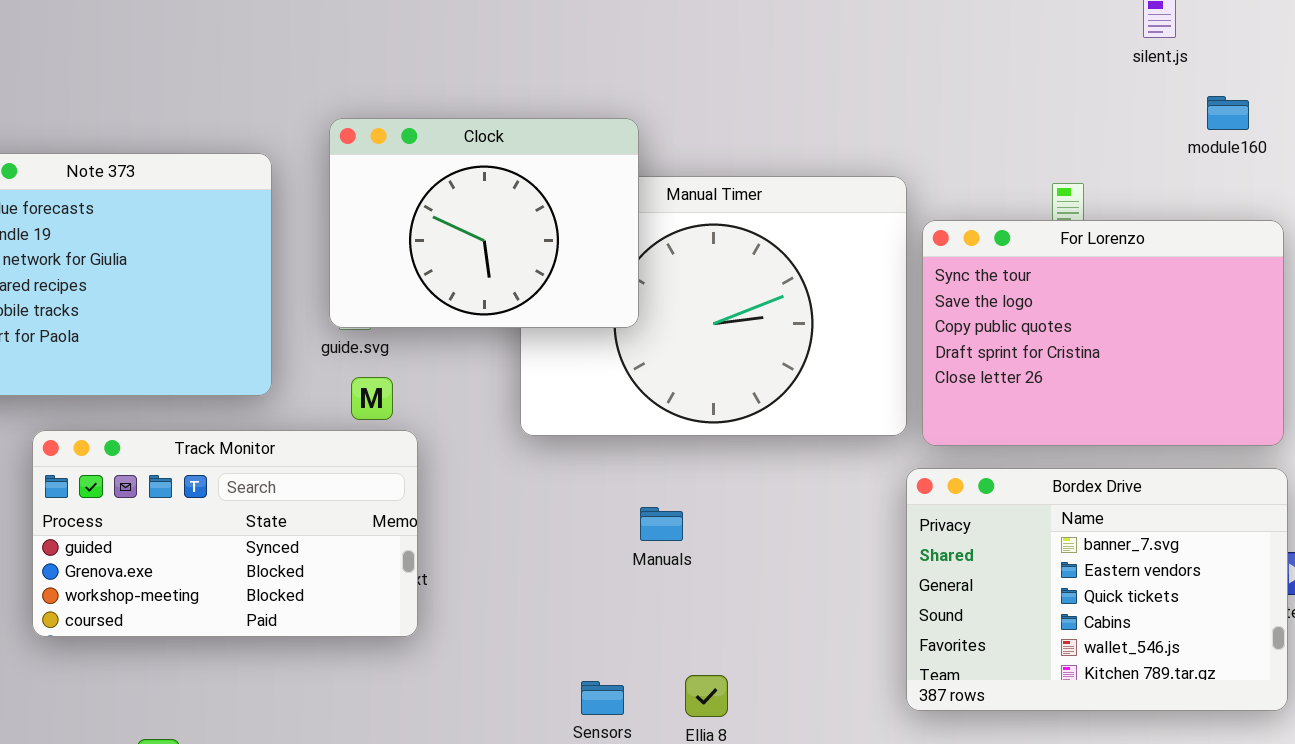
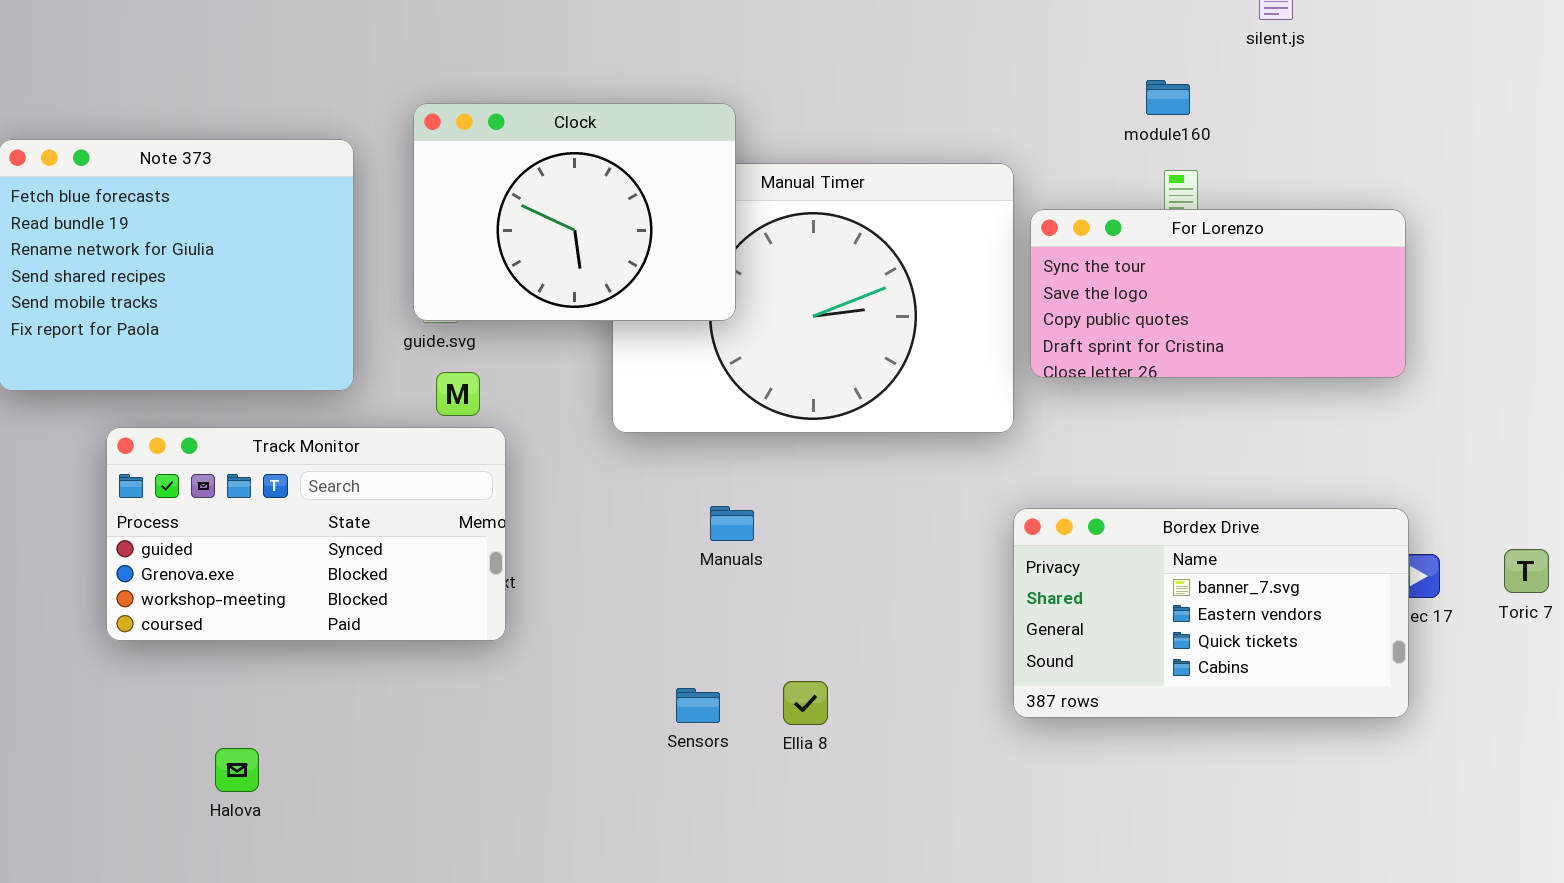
module160: [1207,96,1249,130] -> [1146,80,1190,115], moved
For Lorenzo: [922,220,1284,446] -> [1030,209,1406,378], resized
Bordex Drive: [906,468,1288,711] -> [1013,508,1409,718], resized
Manuals: [640,507,683,541] -> [710,506,754,541], moved

